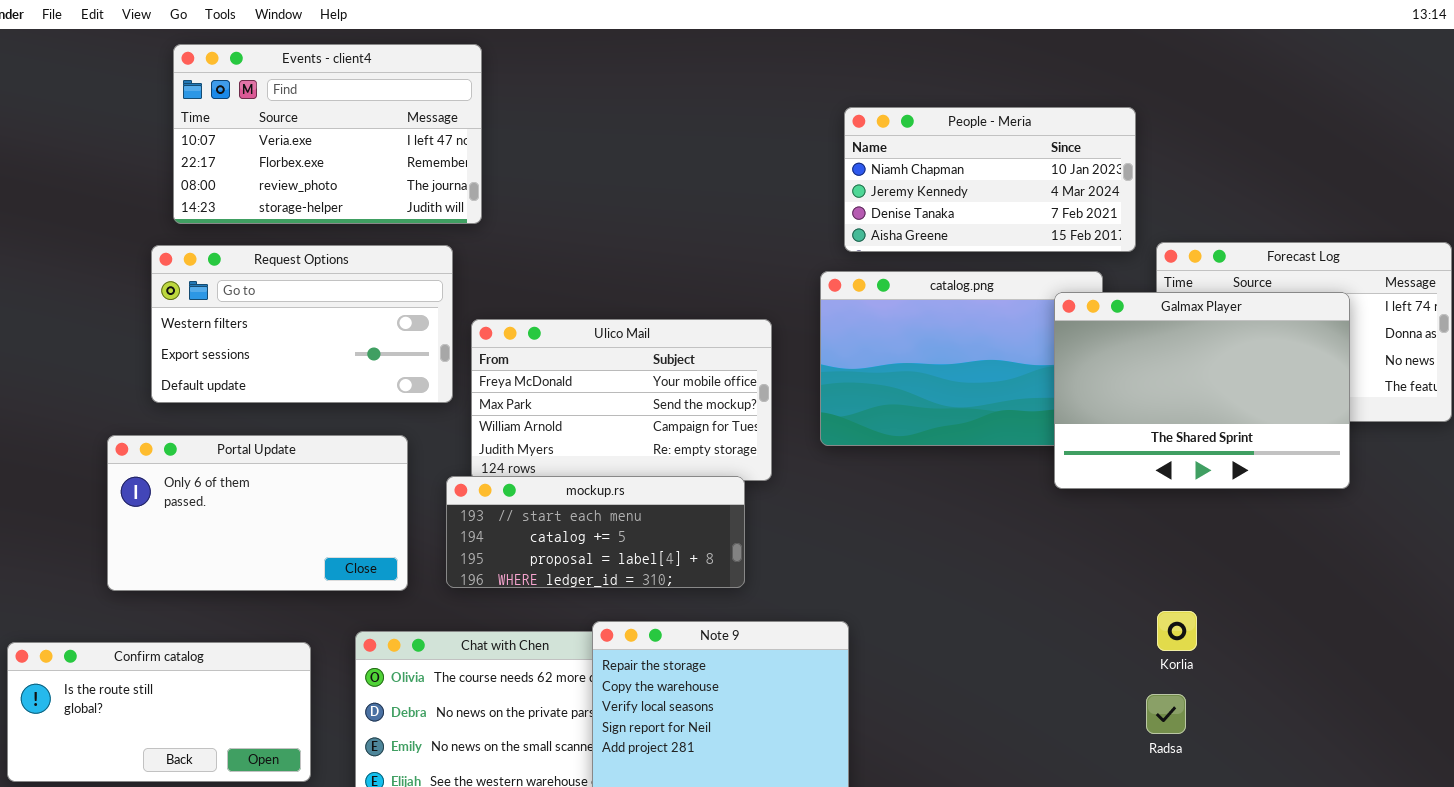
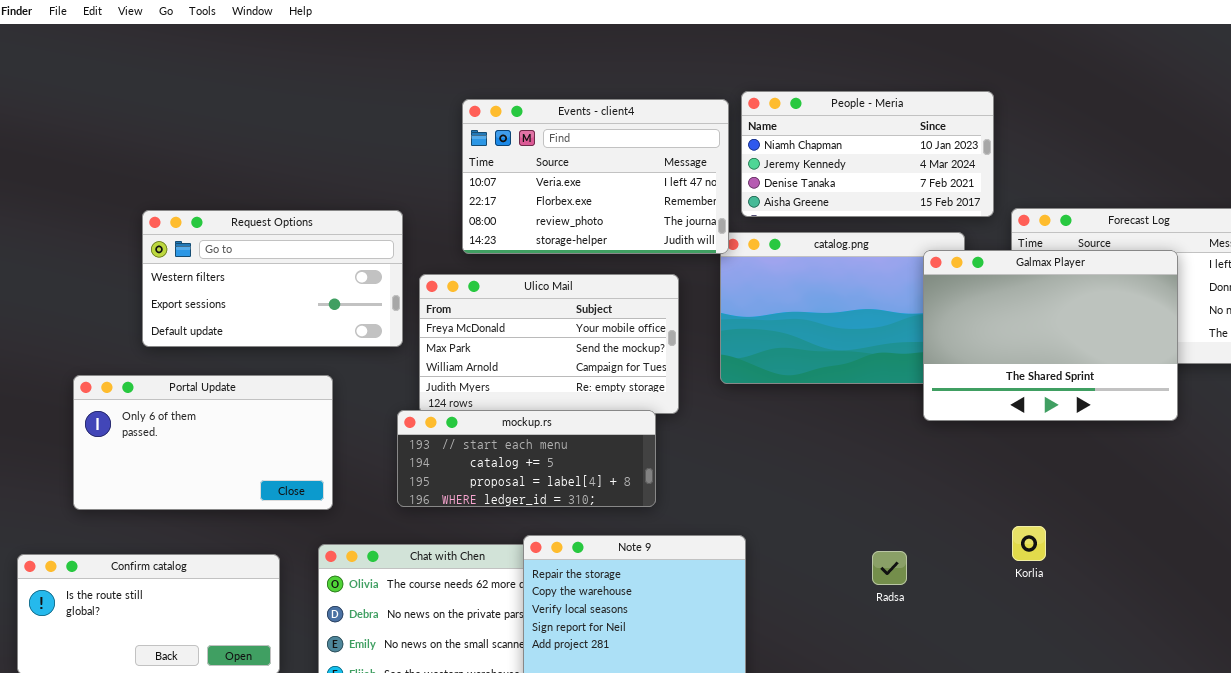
Events - client4: [173,44,482,224] -> [462,99,729,254], moved
Portal Update: [107,435,408,591] -> [73,375,333,510], moved
Radsa: [1146,694,1186,734] -> [872,551,907,585], moved

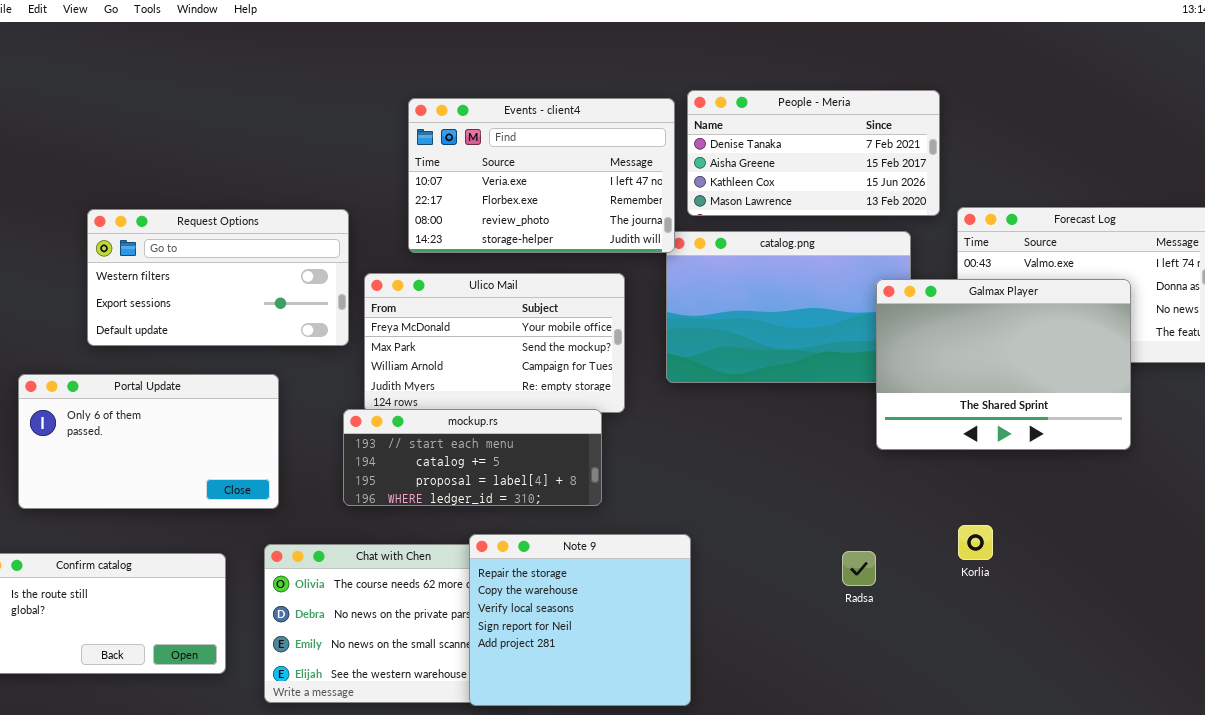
People - Meria: [741,91,994,217] -> [687,90,940,216], scrolled down 2 rows
Galmax Player: [923,250,1178,421] -> [876,279,1131,450], moved
Radsa: [872,551,907,585] -> [842,551,876,586], moved

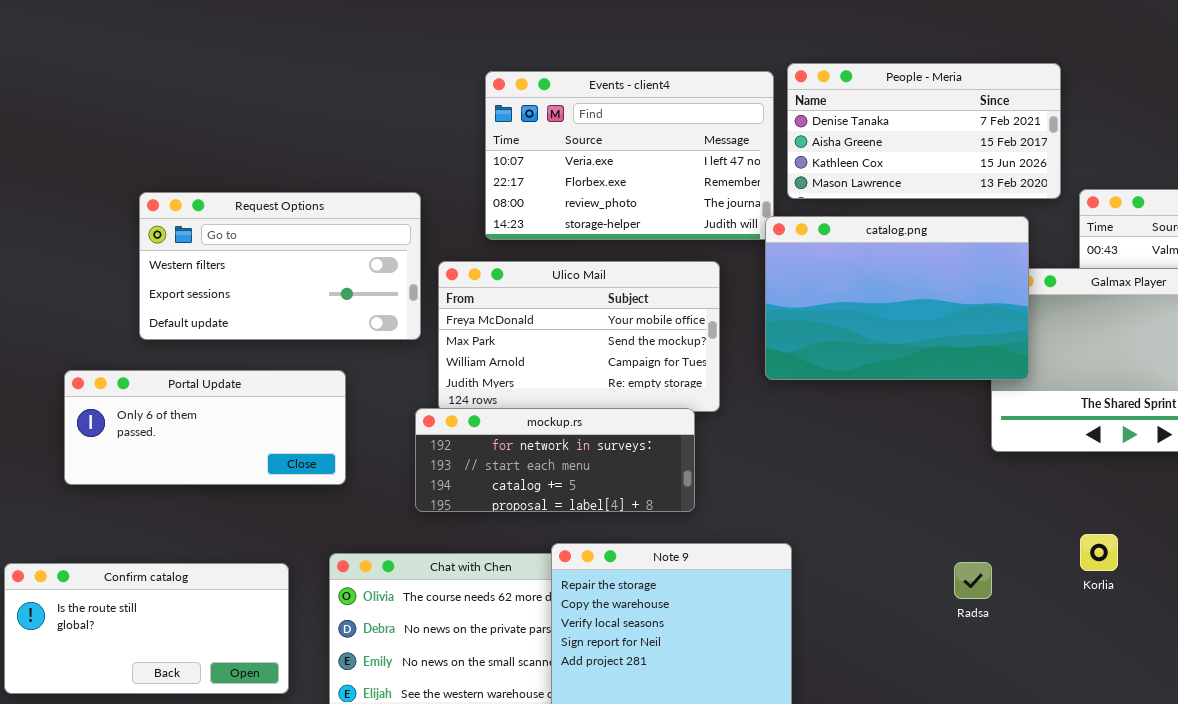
catalog.png: [666,231,911,383] -> [765,216,1029,380], raised
Portal Update: [18,374,279,509] -> [64,370,346,485], resized
mockup.rs: [343,409,602,506] -> [415,408,695,512], scrolled up 1 row

